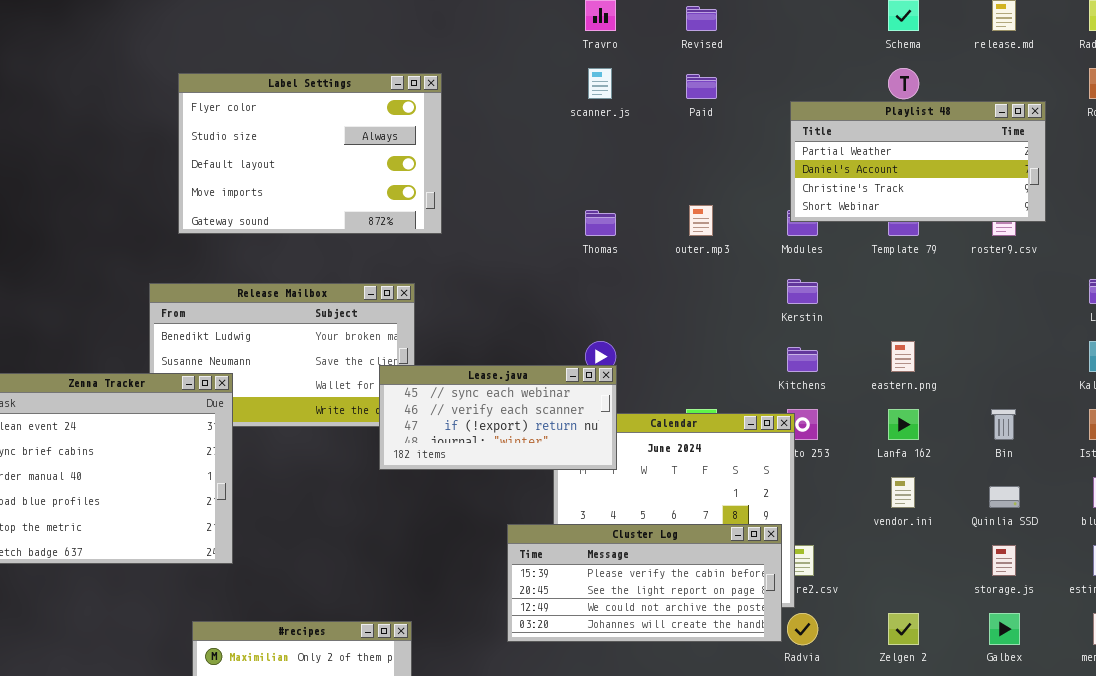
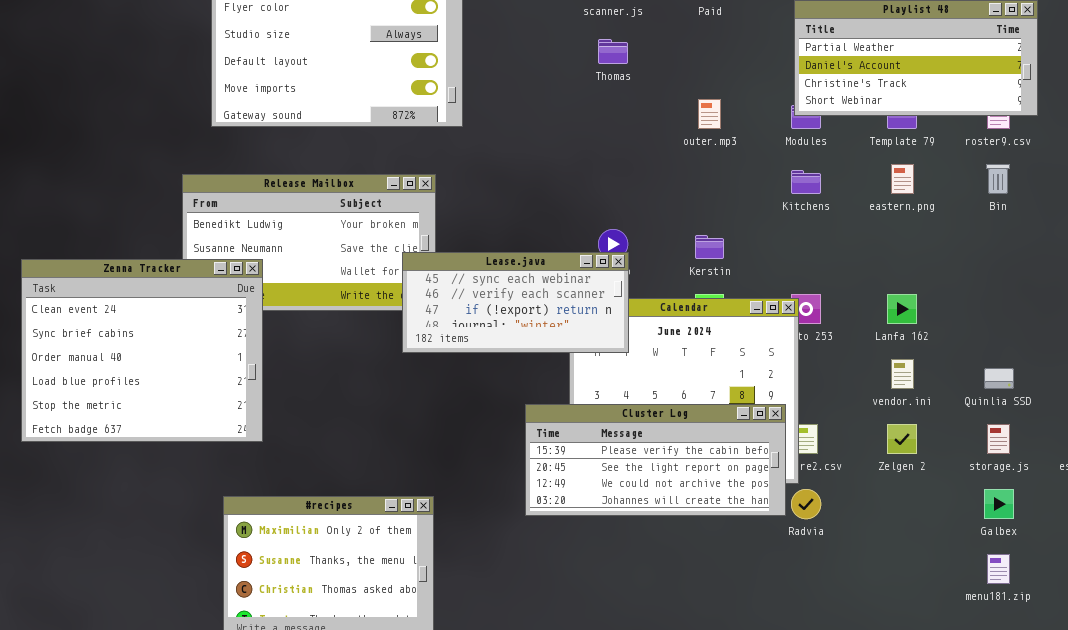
Thomas: [585,210,616,236] -> [598,39,628,64], moved
Kerstin: [787,279,818,304] -> [695,235,724,259], moved
eastern.png: [891,341,915,372] -> [891,164,914,194], moved
Kitchens: [787,347,818,372] -> [791,170,821,194], moved
Bin: [991,409,1016,440] -> [986,164,1010,194], moved
Zelgen 2: [888,613,919,645] -> [887,424,917,454], moved

